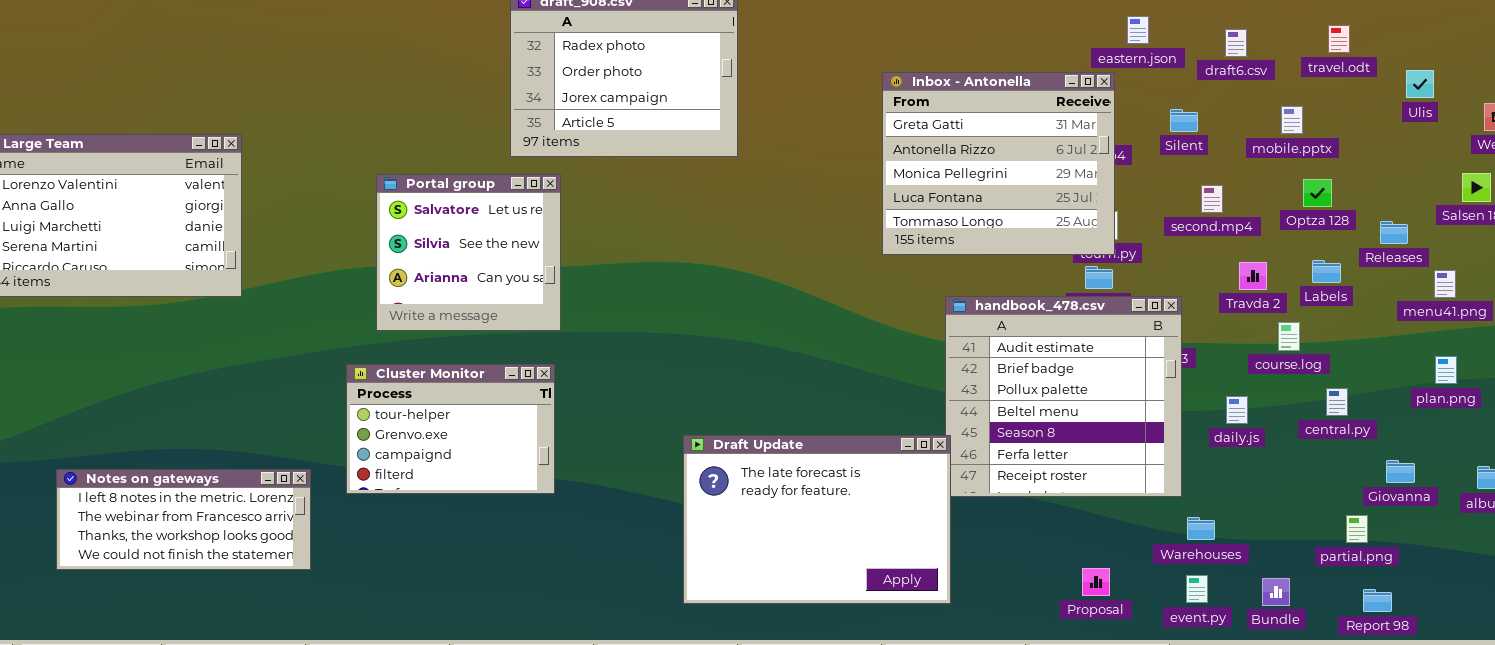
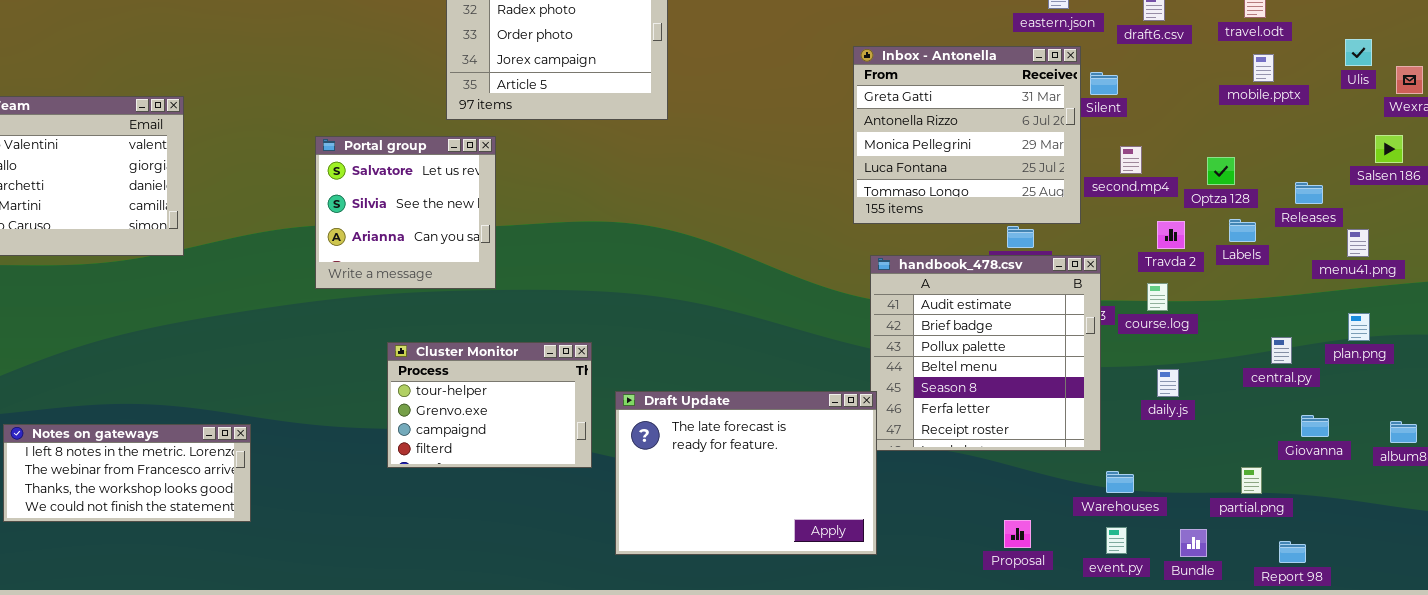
Ulis: [1406,70,1434,98] -> [1345,39,1372,66], moved
Inbox - Antonella: [882,72,1115,255] -> [853,46,1081,224], moved
mobile.pptx: [1281,106,1303,134] -> [1253,54,1274,82], moved
Optza 128: [1303,179,1332,207] -> [1207,157,1235,185], moved
course.log: [1278,322,1300,351] -> [1147,283,1168,311], moved
Cluster Monitor: [346,364,555,494] -> [387,342,592,468], moved
central.py: [1326,388,1348,416] -> [1271,337,1292,364], moved
daily.js: [1226,396,1248,424] -> [1157,369,1179,397], moved
partial.png: [1346,515,1368,543] -> [1241,467,1262,494], moved

